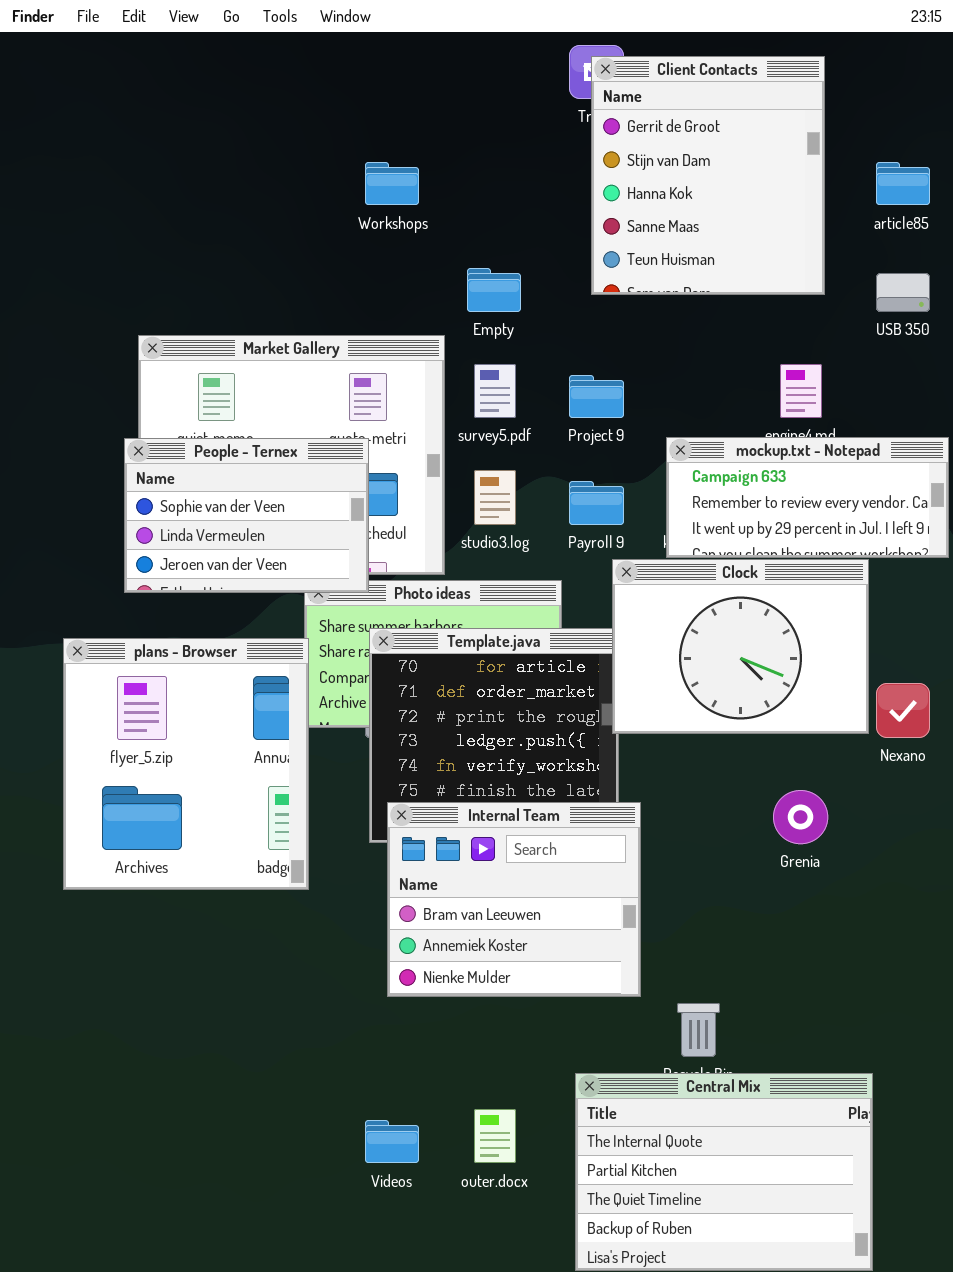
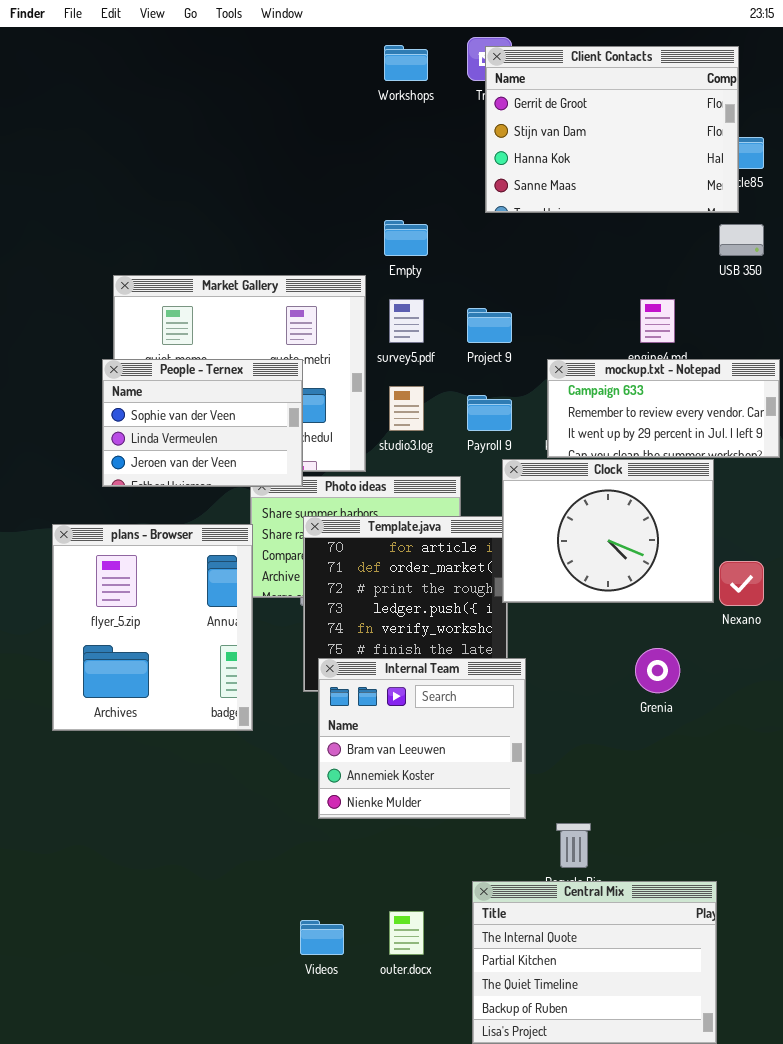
Client Contacts: [591,56,825,295] -> [485,46,739,213], resized
Workshops: [365,162,419,205] -> [384,45,428,81], moved

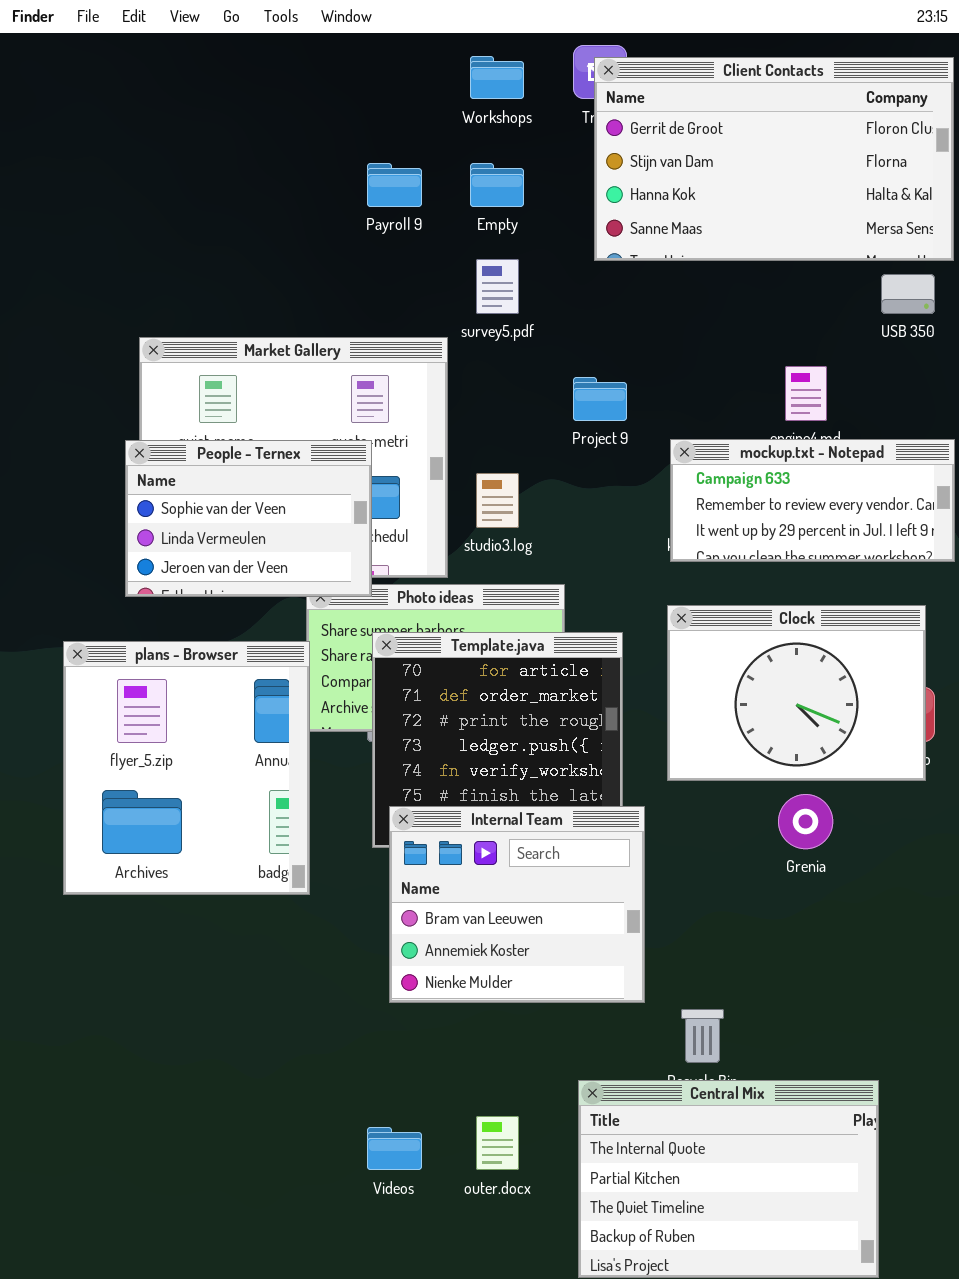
Client Contacts: [485,46,739,213] -> [594,57,954,261], resized
Empty: [384,220,428,256] -> [470,163,524,207], moved
survey5.pdf: [389,299,424,343] -> [476,259,519,314], moved
Payroll 9: [467,395,512,431] -> [367,163,422,207], moved
Clock: [502,459,714,603] -> [667,605,926,781], moved

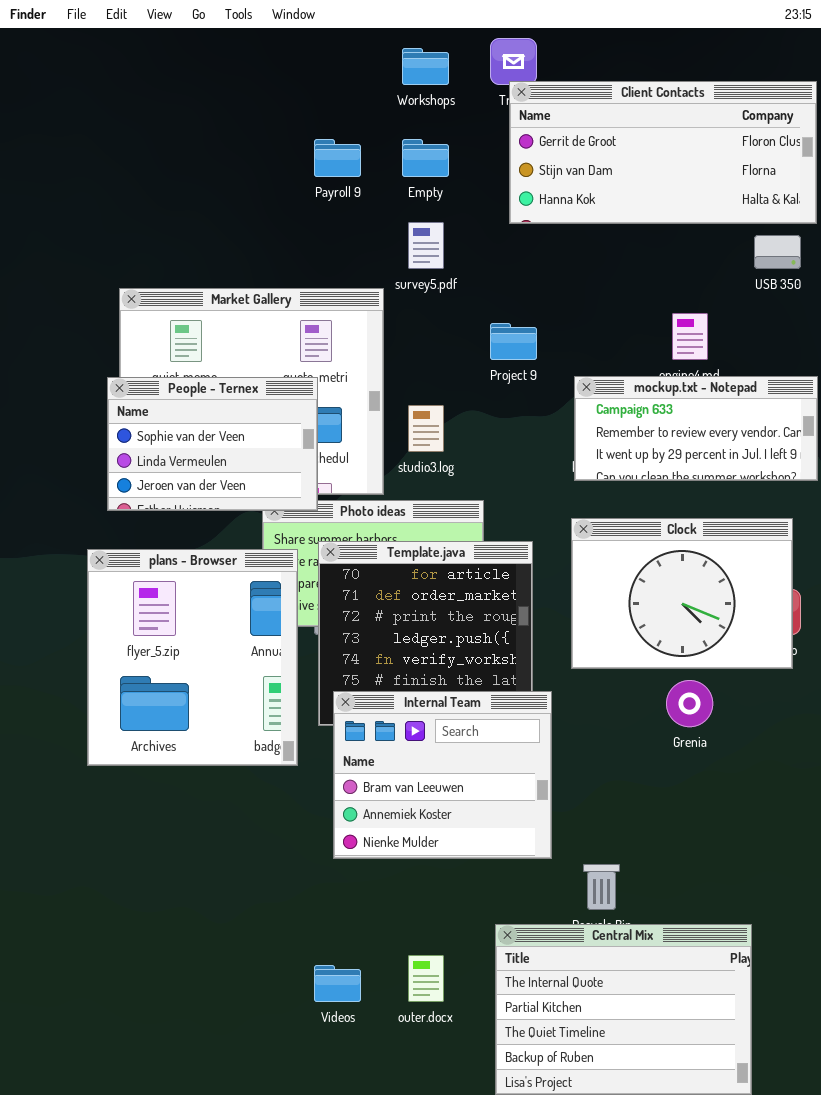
Client Contacts: [594,57,954,261] -> [509,81,817,224], resized
plans - Browser: [63,641,310,895] -> [87,549,298,766], moved

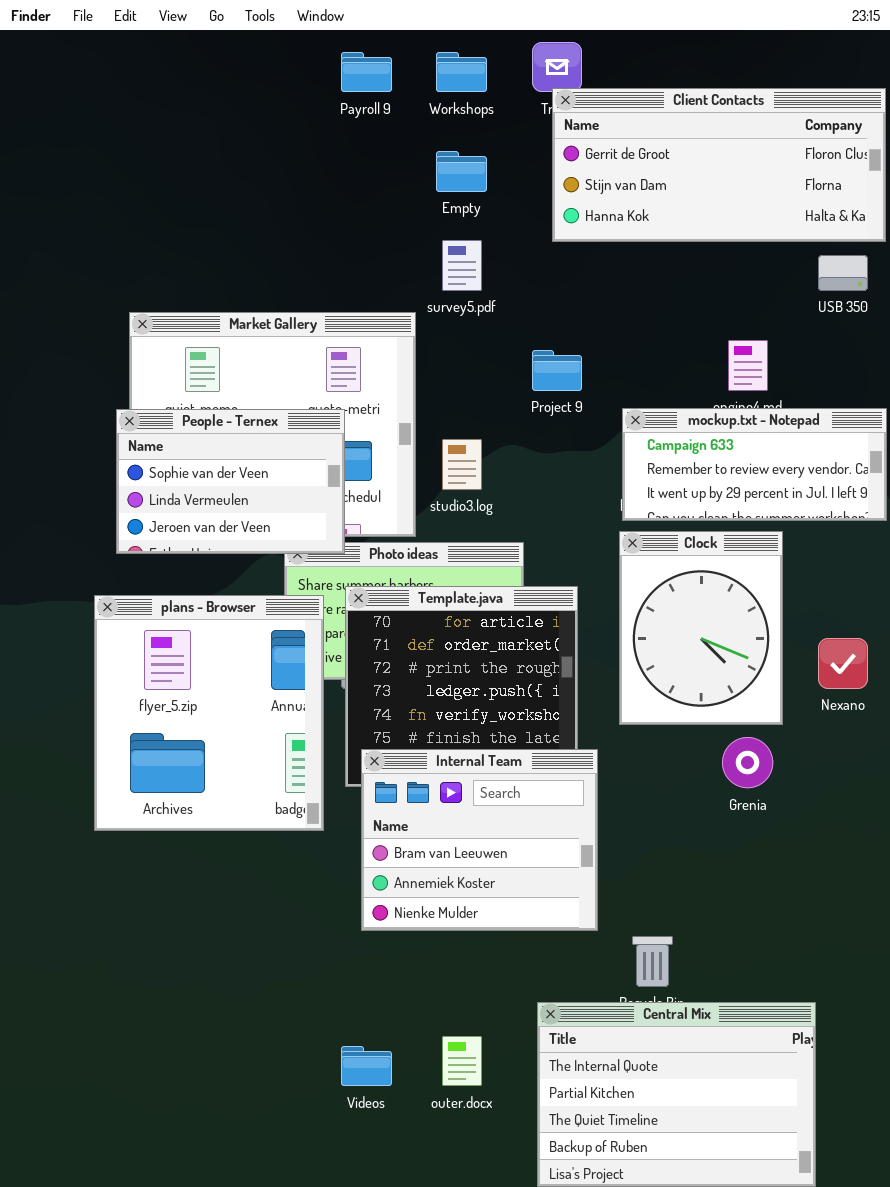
Payroll 9: [314,139,361,177] -> [341,52,392,92], moved
Clock: [571,518,793,669] -> [619,531,783,725], resized

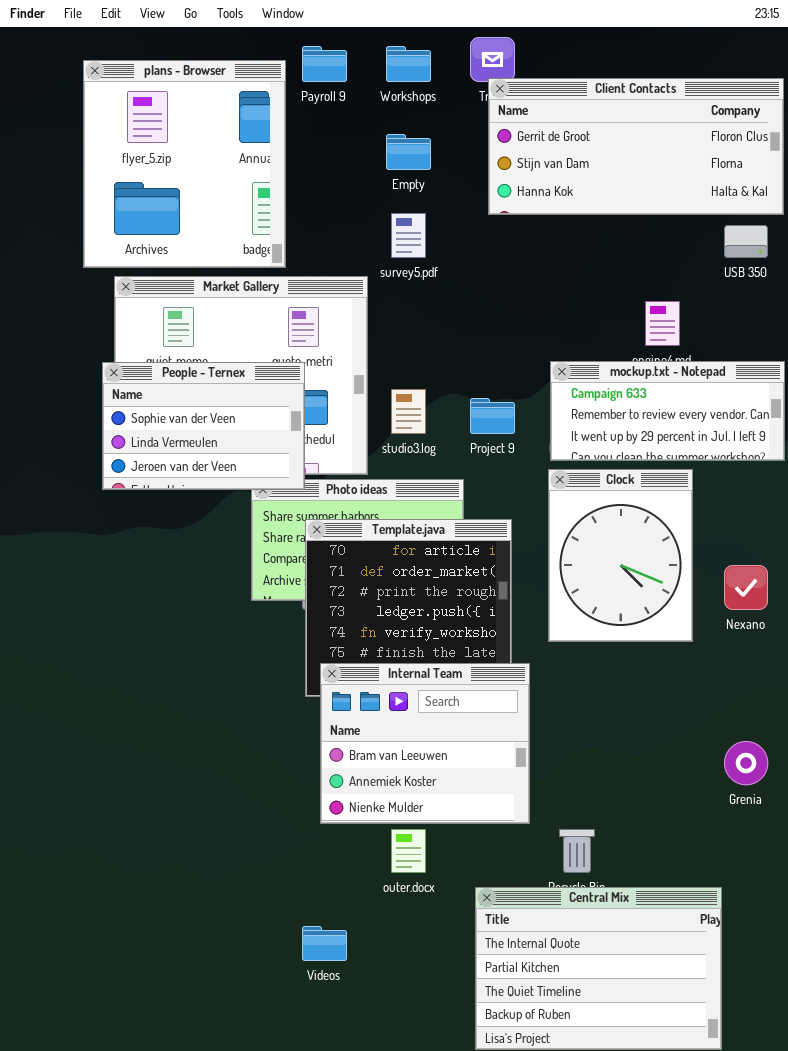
Project 9: [532,350,582,391] -> [470,398,515,434], moved
plans - Browser: [94,595,324,831] -> [83,60,286,268], moved
Grenia: [722,737,773,788] -> [724,741,768,785], moved
outer.docx: [442,1036,482,1086] -> [391,829,426,873], moved

